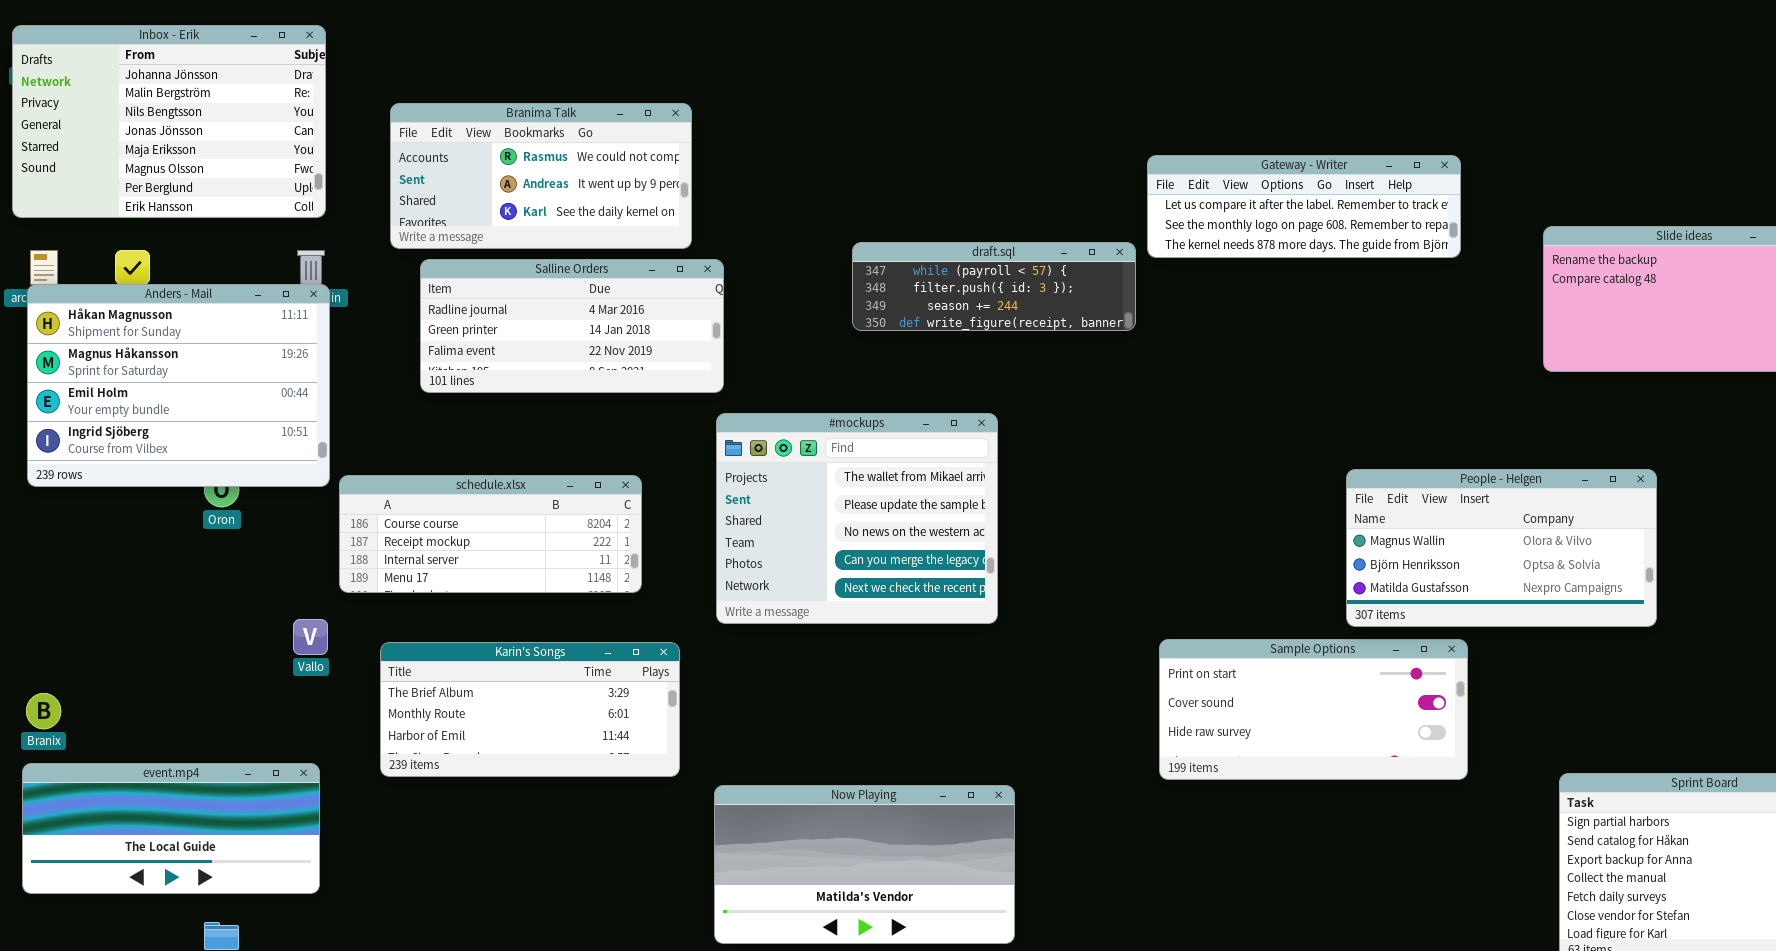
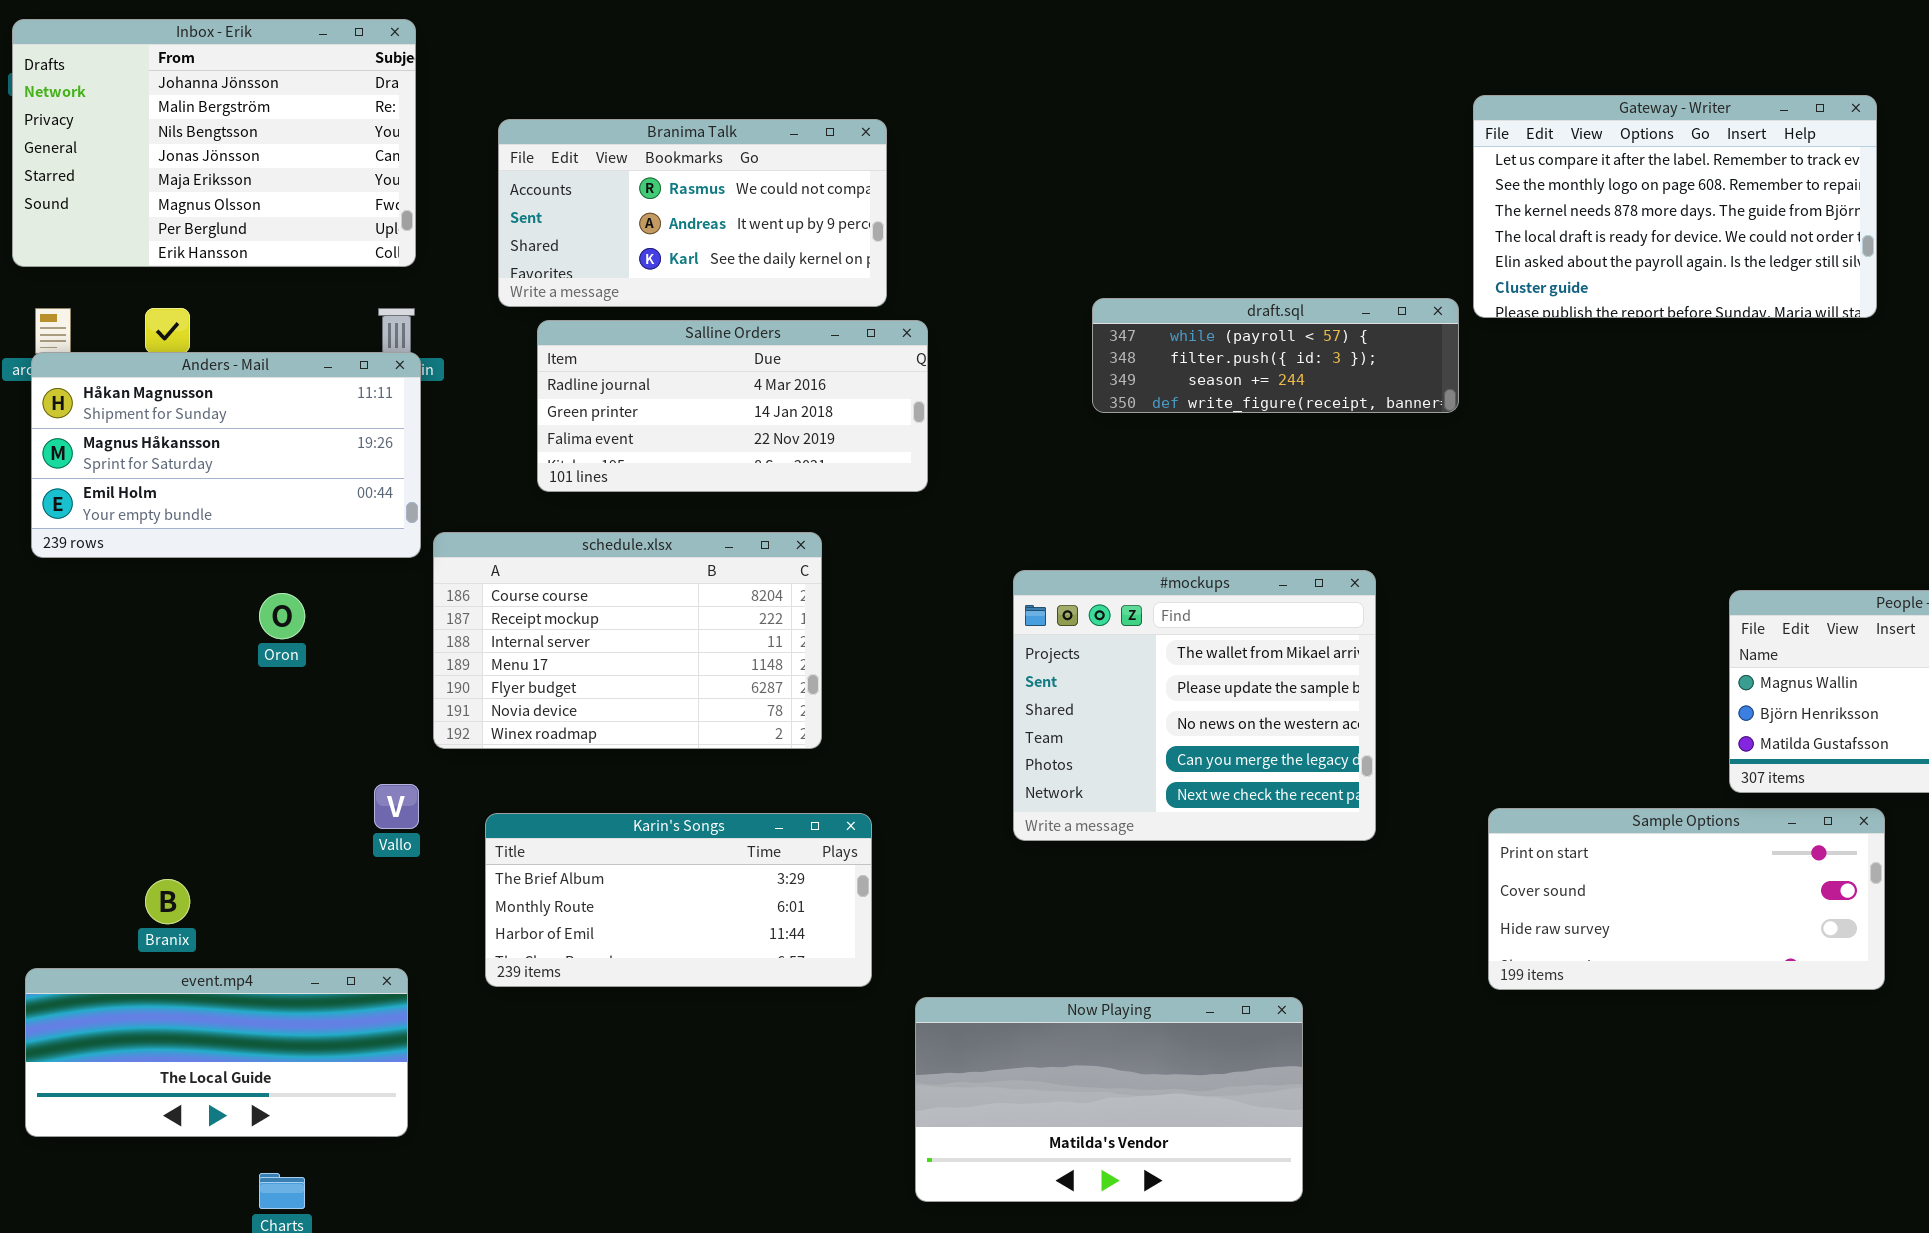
Gateway - Writer: [1147,155,1461,258] -> [1473,95,1877,318], resized
Anders - Mail: [27,284,330,487] -> [31,352,421,558], resized
#mockups: [716,413,998,624] -> [1013,570,1376,841], moved
schedule.xlsx: [339,475,642,593] -> [433,532,822,749], resized
Branix: [26,693,61,729] -> [145,879,190,924], moved

